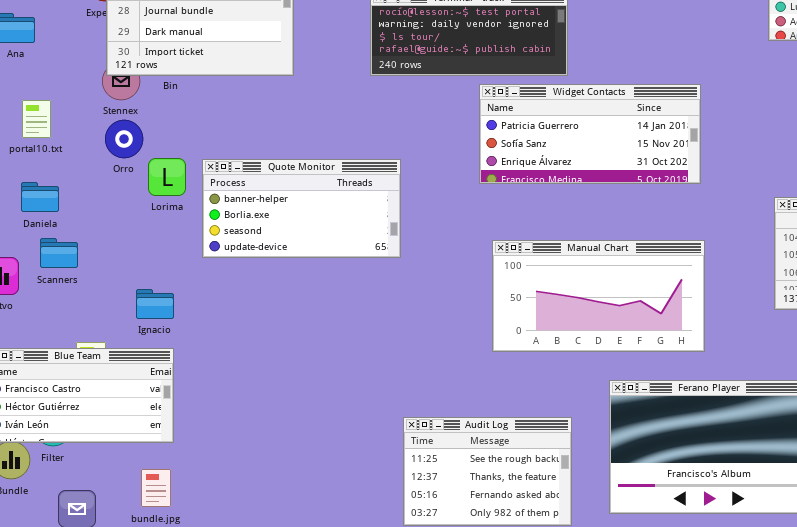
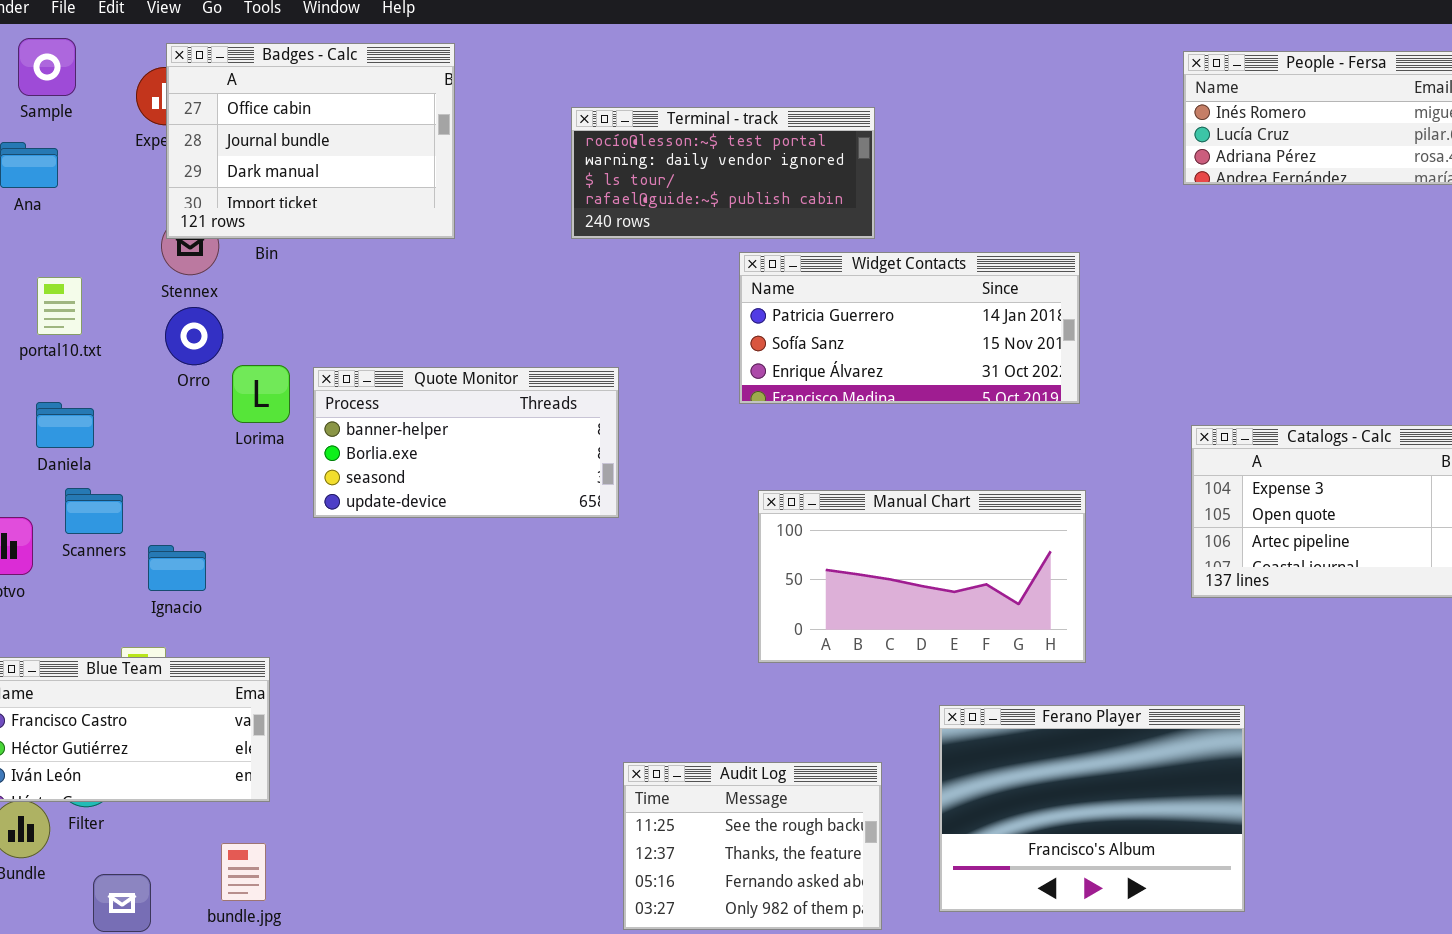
Ignacio: [136,289,174,319] -> [148,545,206,591], moved

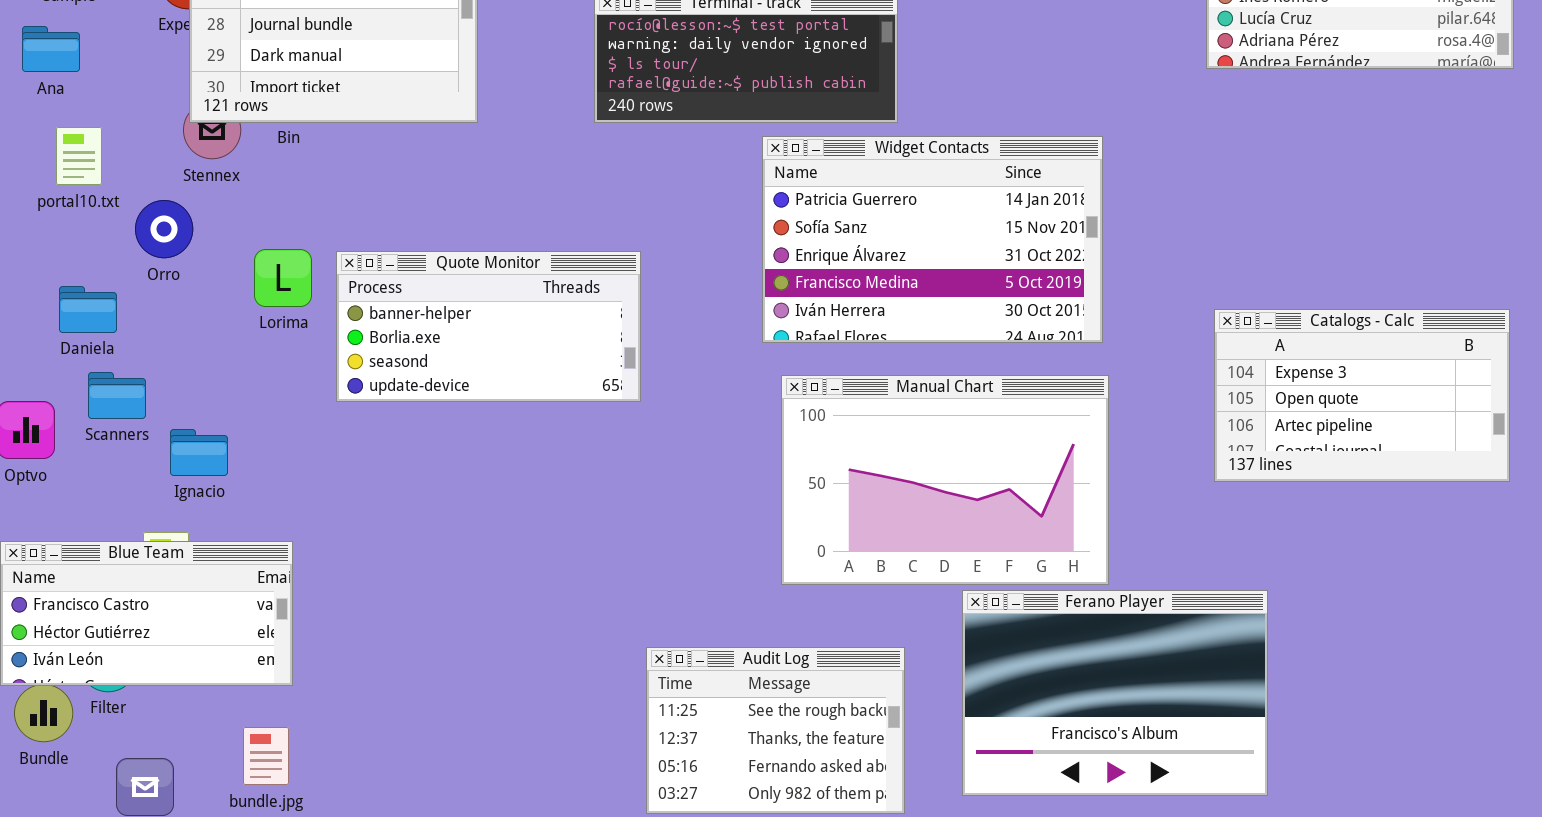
Widget Contacts: [739,252,1080,404] -> [762,136,1103,343], resized
portal10.txt: [37,277,82,335] -> [56,127,102,185], moved
Orro: [165,307,223,365] -> [135,200,193,258], moved
Manual Chart: [758,490,1086,663] -> [781,375,1109,585], resized

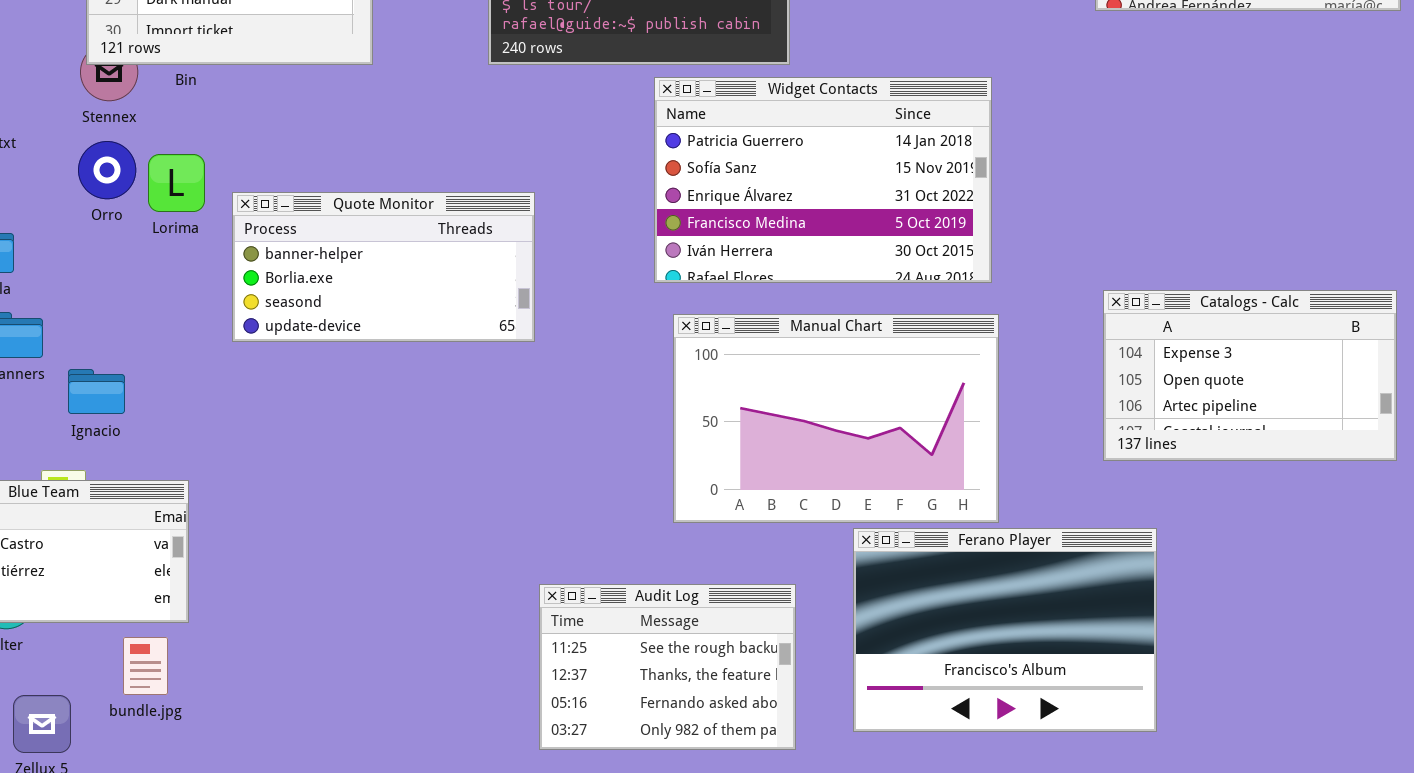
Orro: [135,200,193,258] -> [78,141,136,199], moved
Lorima: [254,249,312,307] -> [148,154,205,212], moved
Catalogs - Calc: [1214,309,1510,482] -> [1103,290,1397,461], moved
bundle.jpg: [243,727,289,785] -> [123,637,168,695], moved

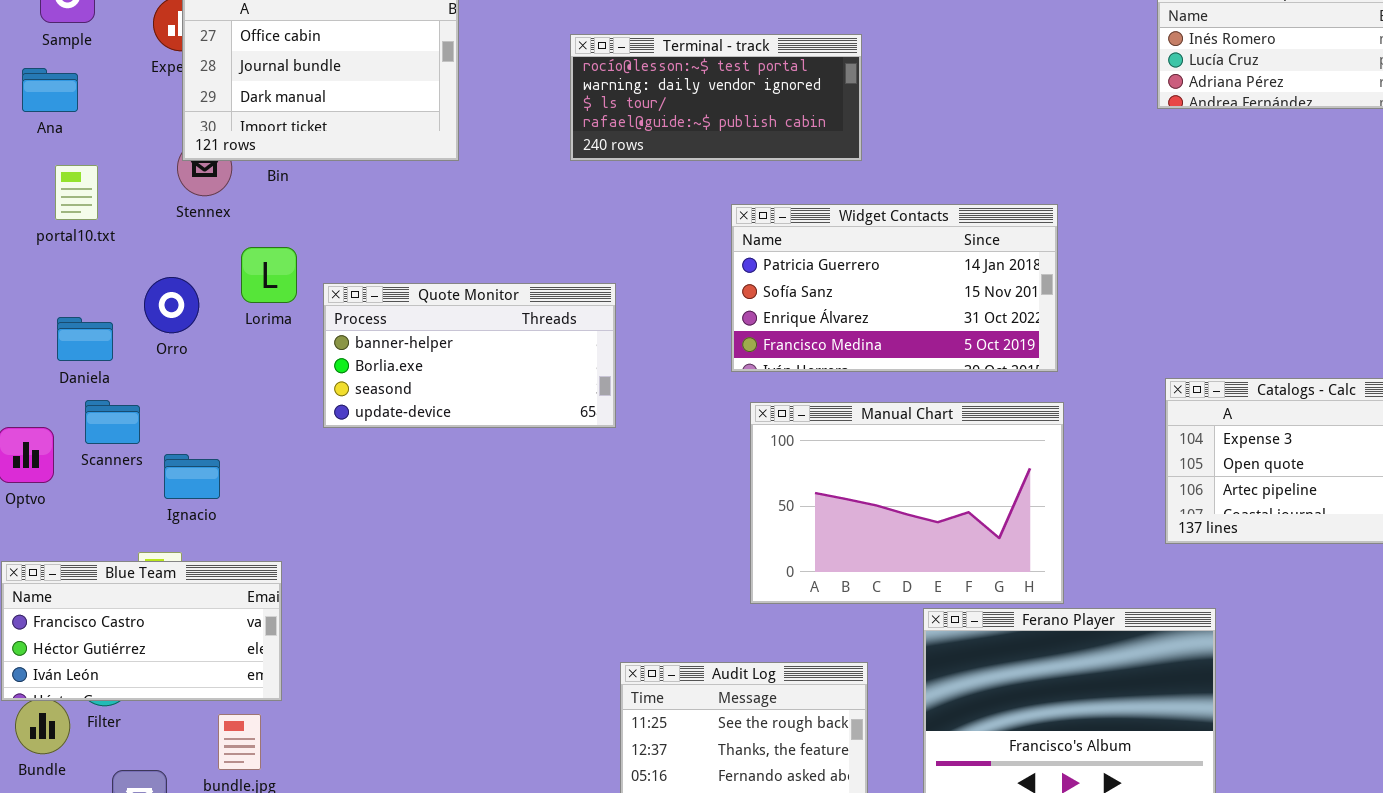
Widget Contacts: [654,77,992,283] -> [731,204,1058,372], resized
Orro: [78,141,136,199] -> [144,277,199,333], moved

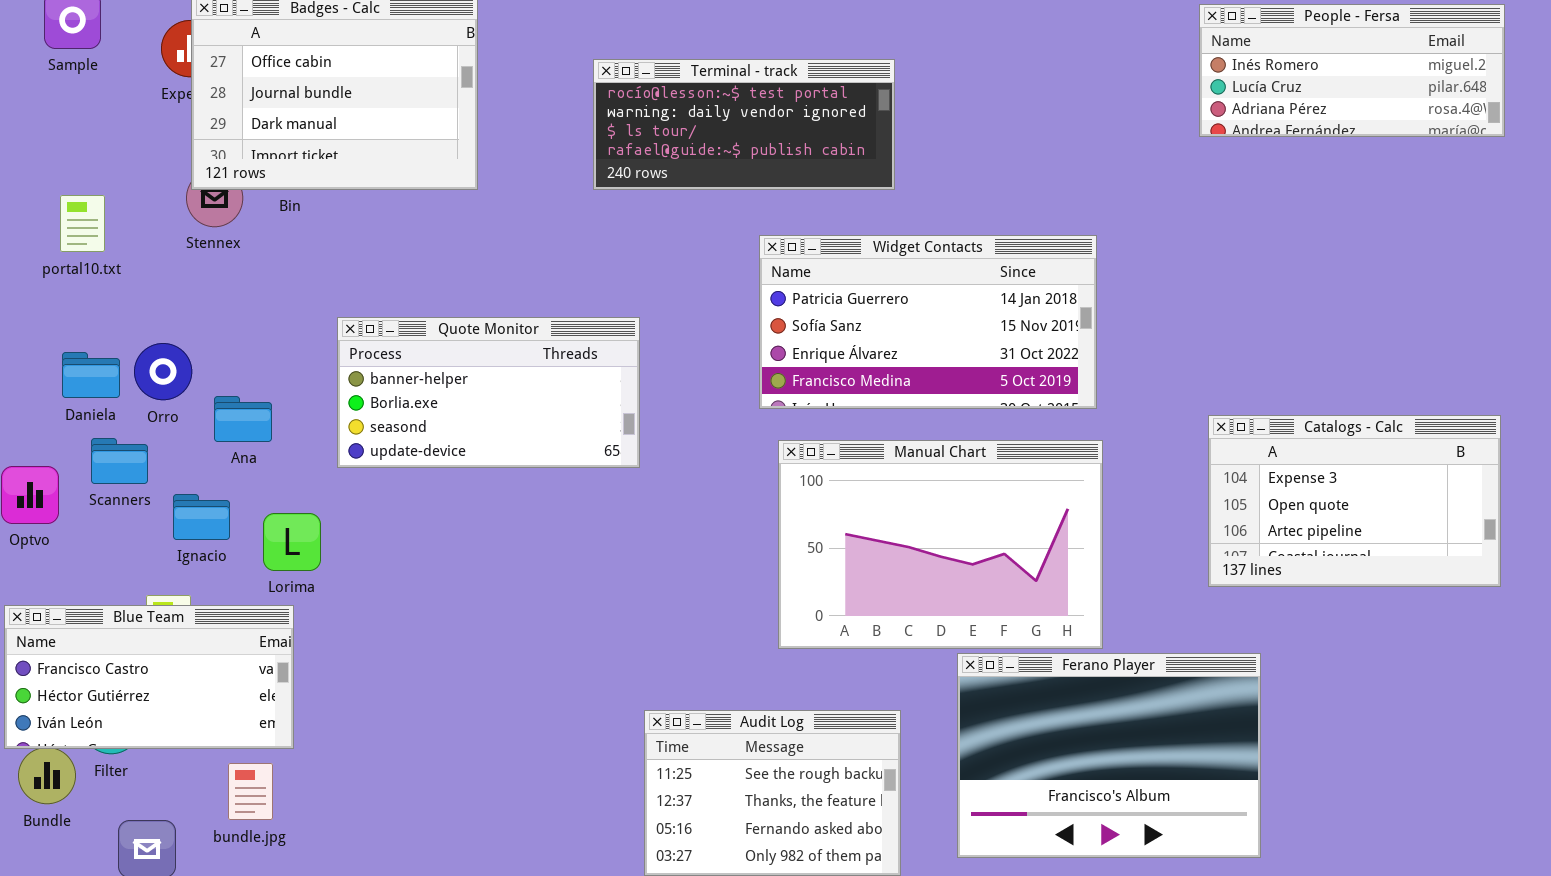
Ana: [22,68,78,112] -> [214,396,272,442], moved
Lorima: [241,247,297,303] -> [263,513,321,571], moved
Orro: [144,277,199,333] -> [134,343,192,400], moved

